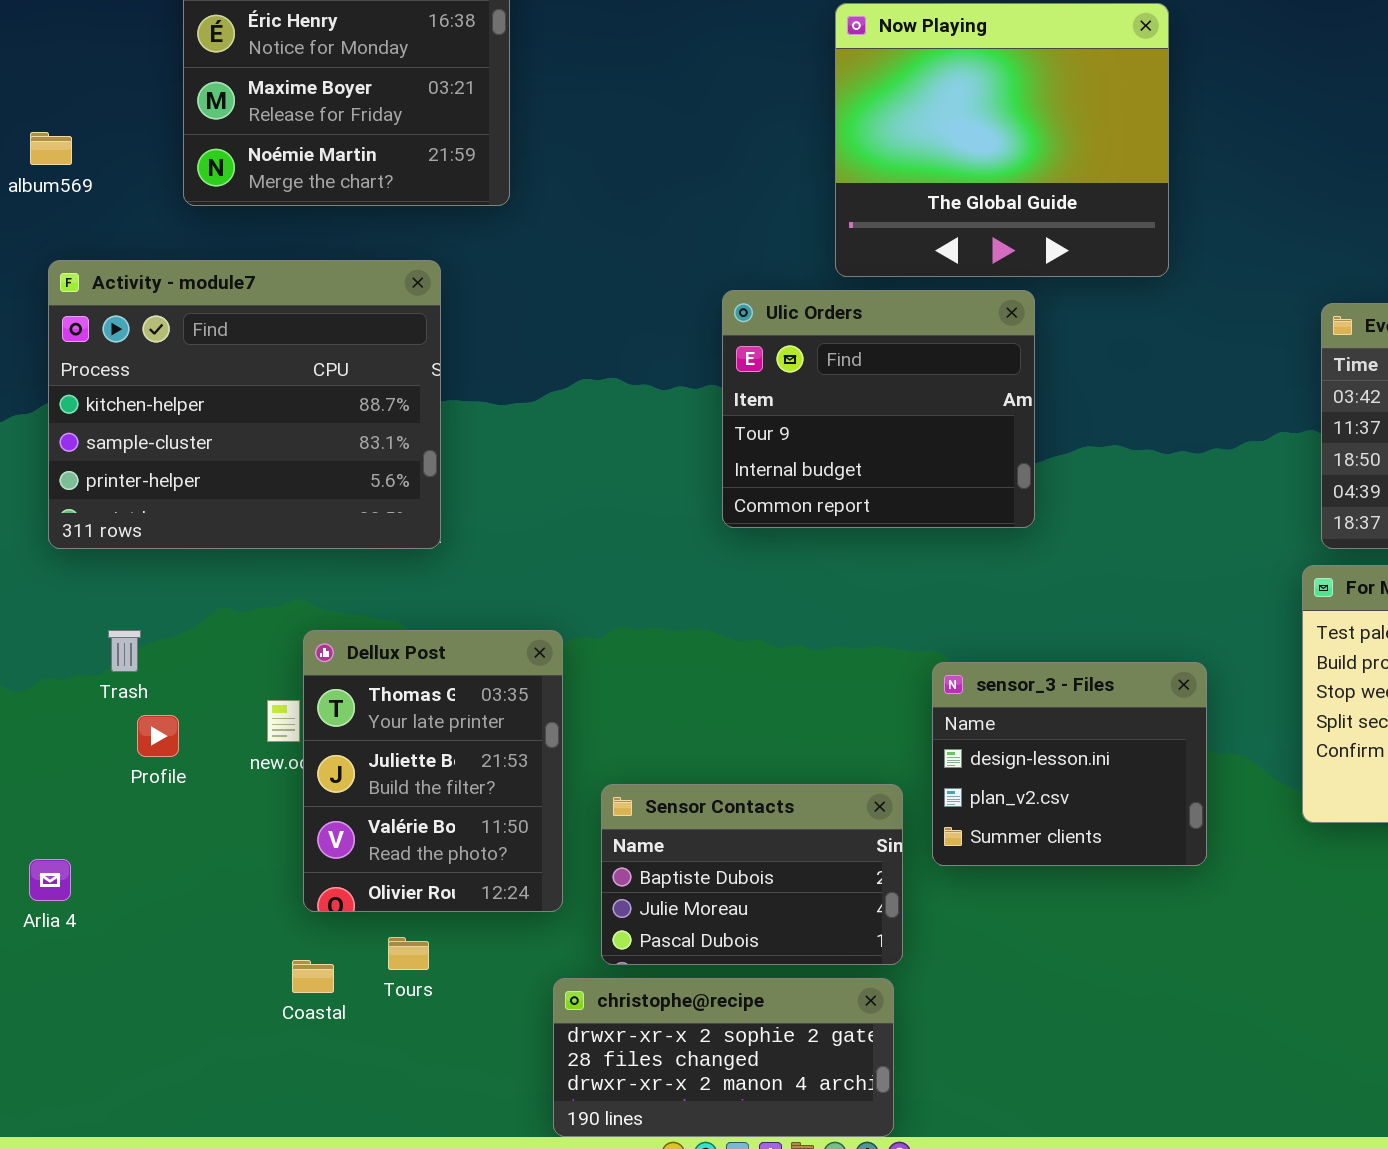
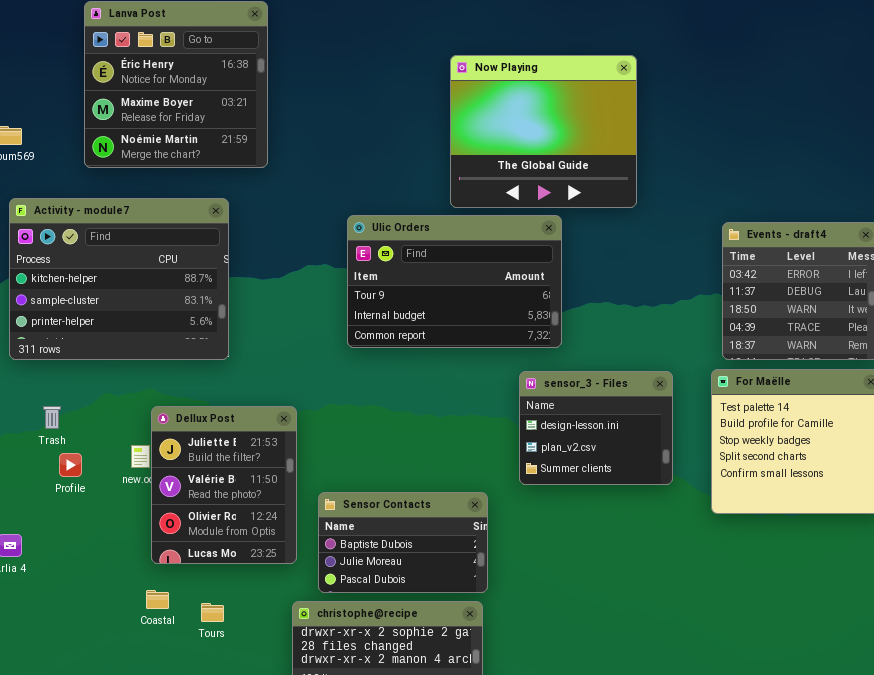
Ulic Orders: [722,290,1035,528] -> [347,215,562,348], resized
Dellux Post: [303,630,563,912] -> [151,406,297,564], scrolled down 1 row
sensor_3 - Files: [932,662,1207,866] -> [519,371,673,485], moved
Tours: [388,937,429,970] -> [201,603,224,622], moved

